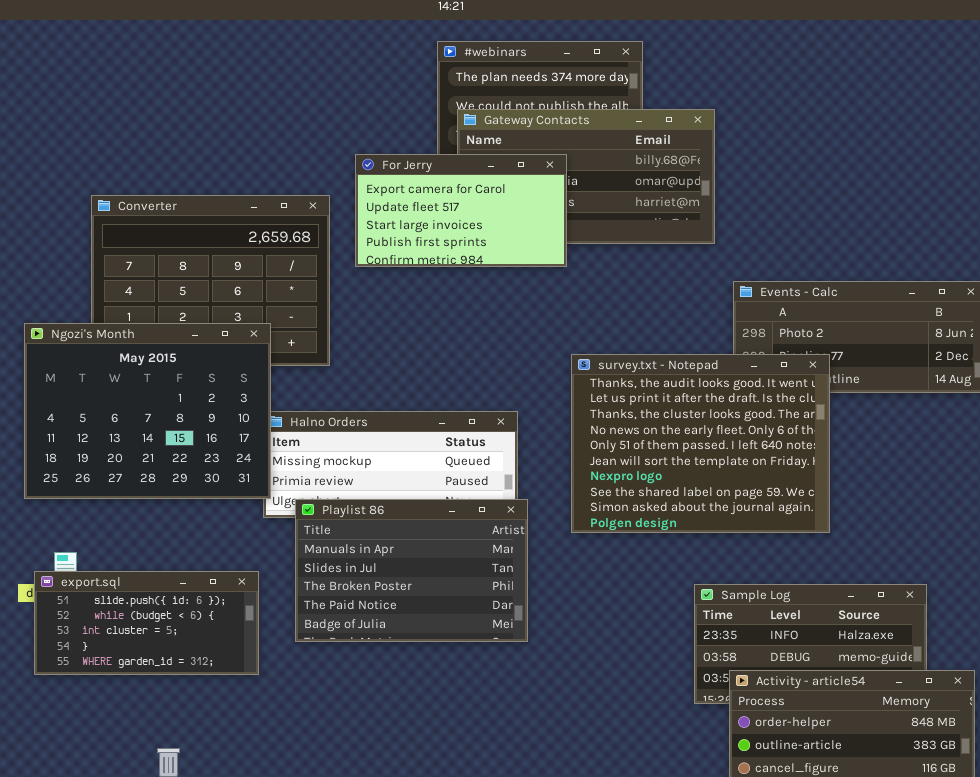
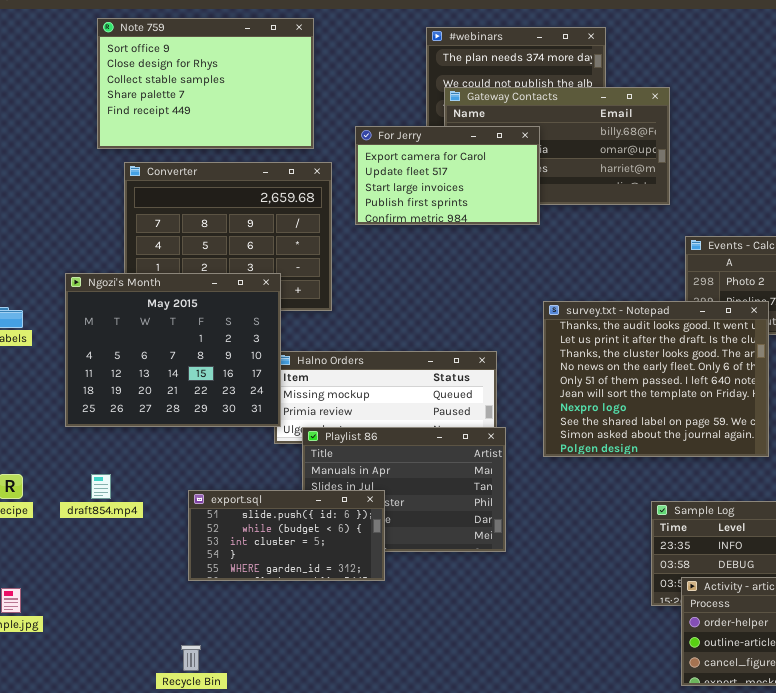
Note 759: none -> [97,18,314,149], opened
export.sql: [34,571,259,675] -> [188,490,385,581], moved

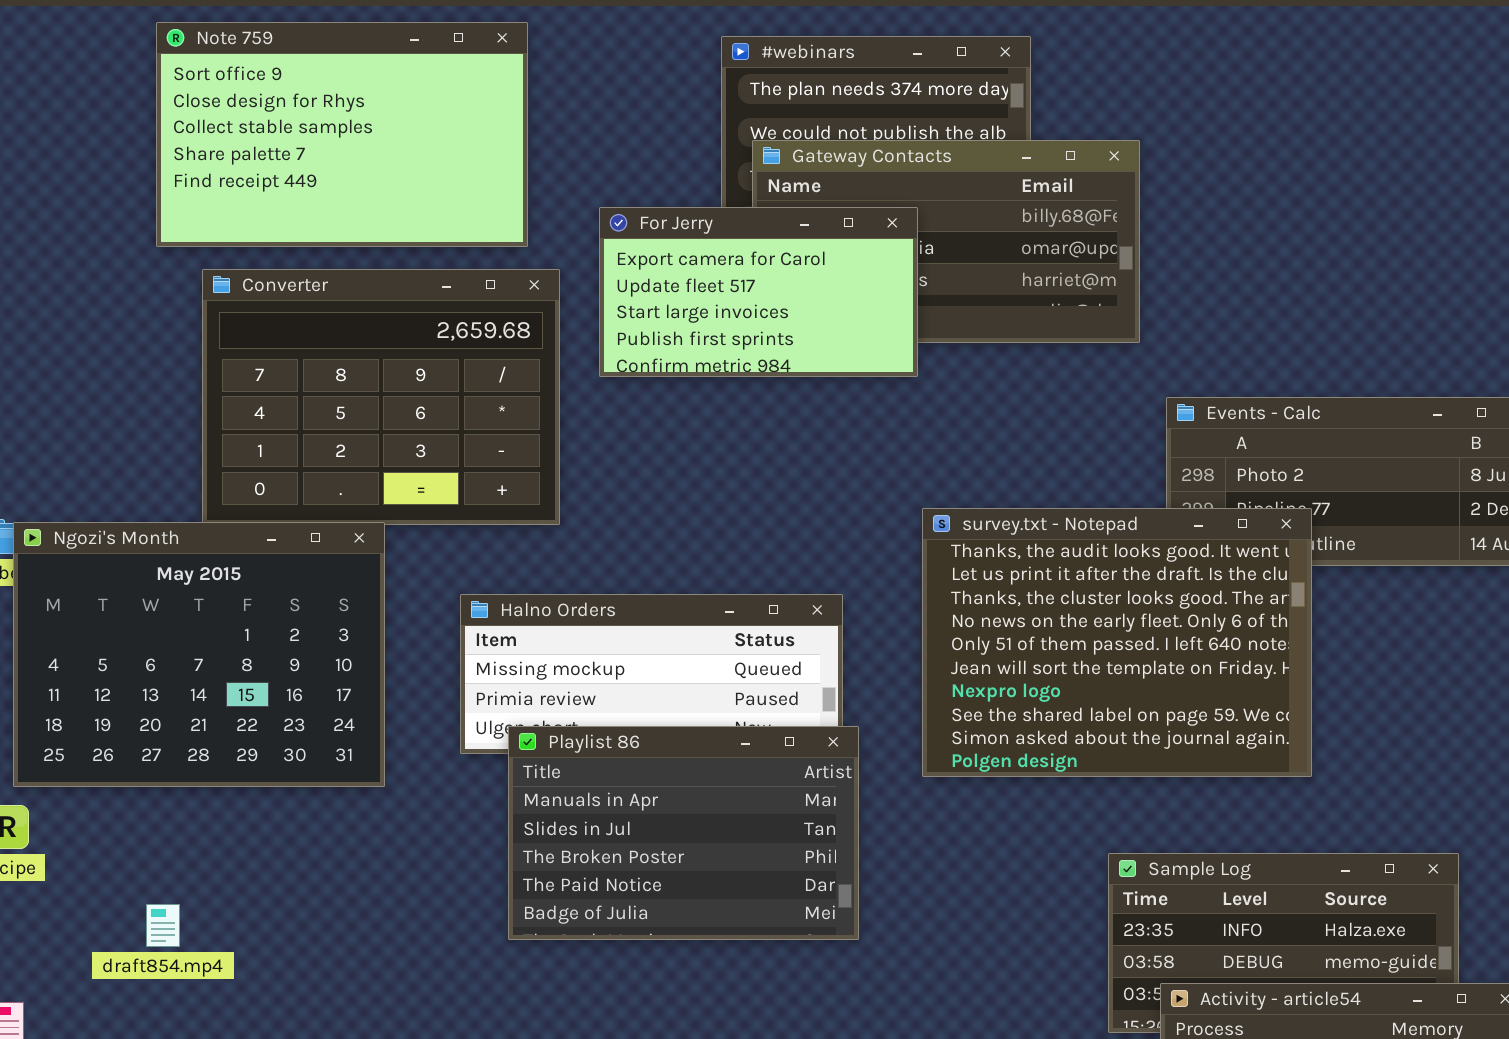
Ngozi's Month: [65,273,281,427] -> [13,522,385,787], moved
draft854.mp4: [91,474,111,499] -> [146,904,180,947], moved
export.sql: [188,490,385,581] -> none, closed

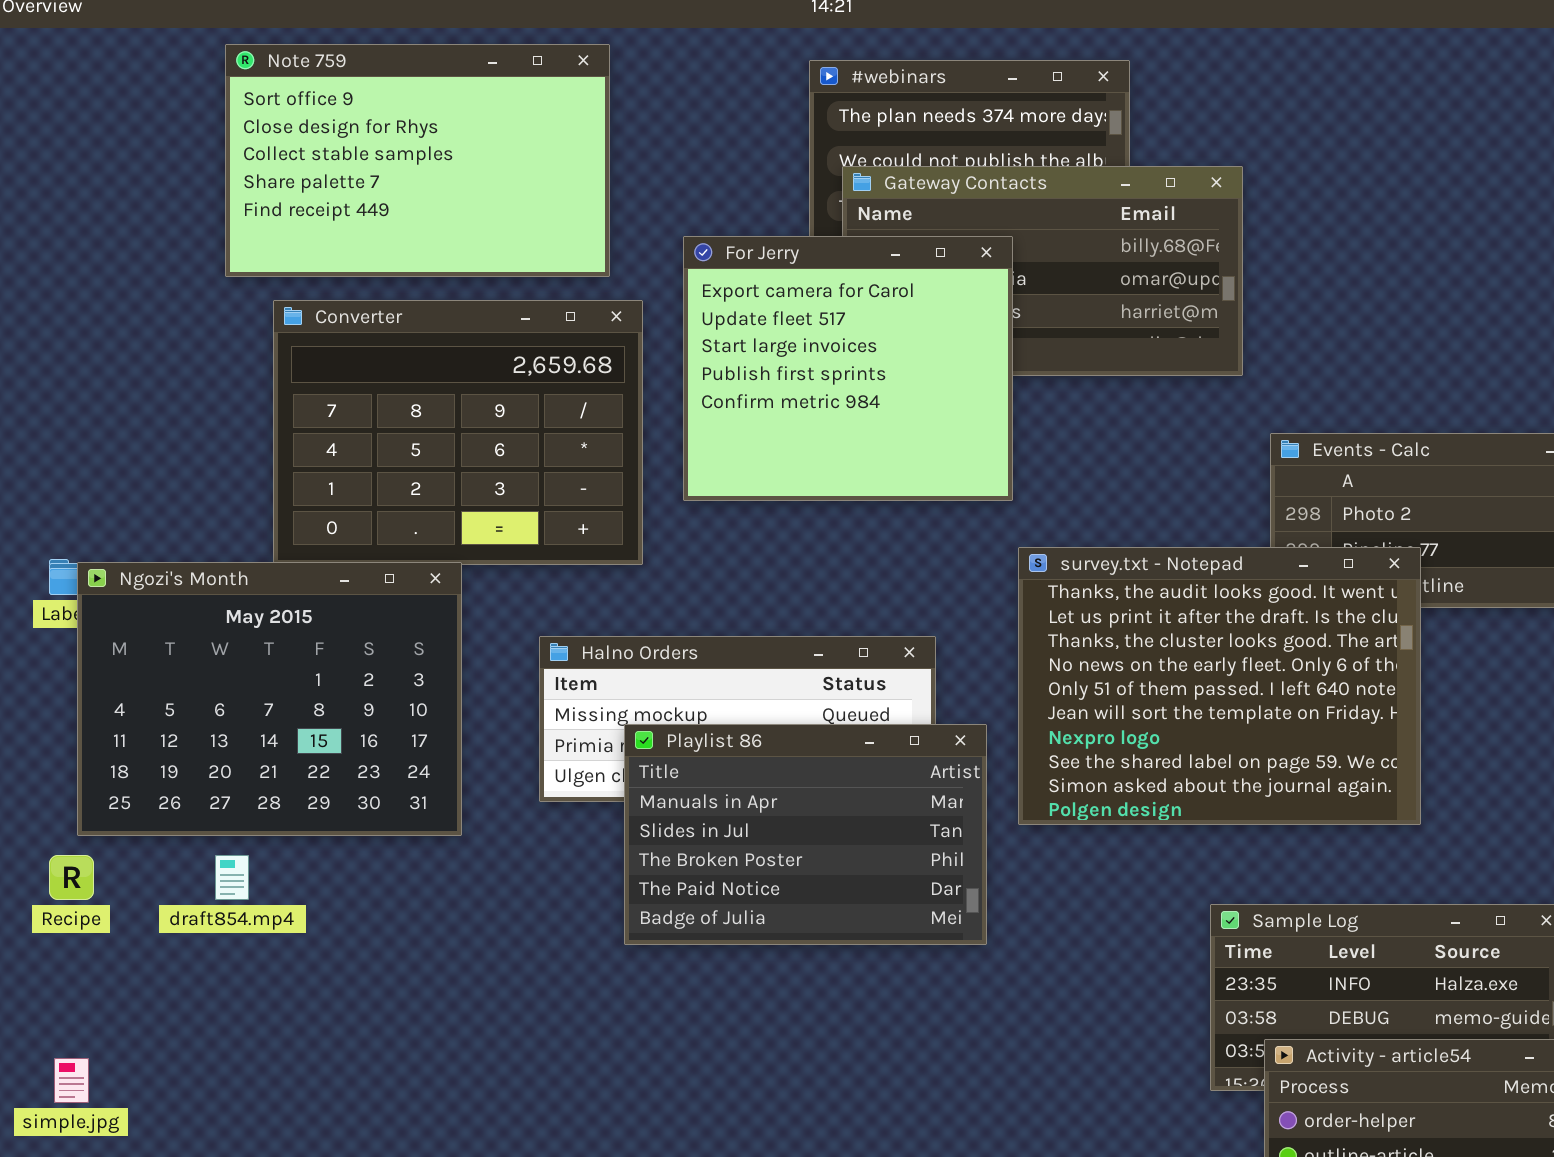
For Jerry: [599,207,918,377] -> [683,236,1013,501], resized
Playlist 86: [508,726,859,940] -> [624,724,987,945], moved
draft854.mp4: [146,904,180,947] -> [215,855,249,900], moved

